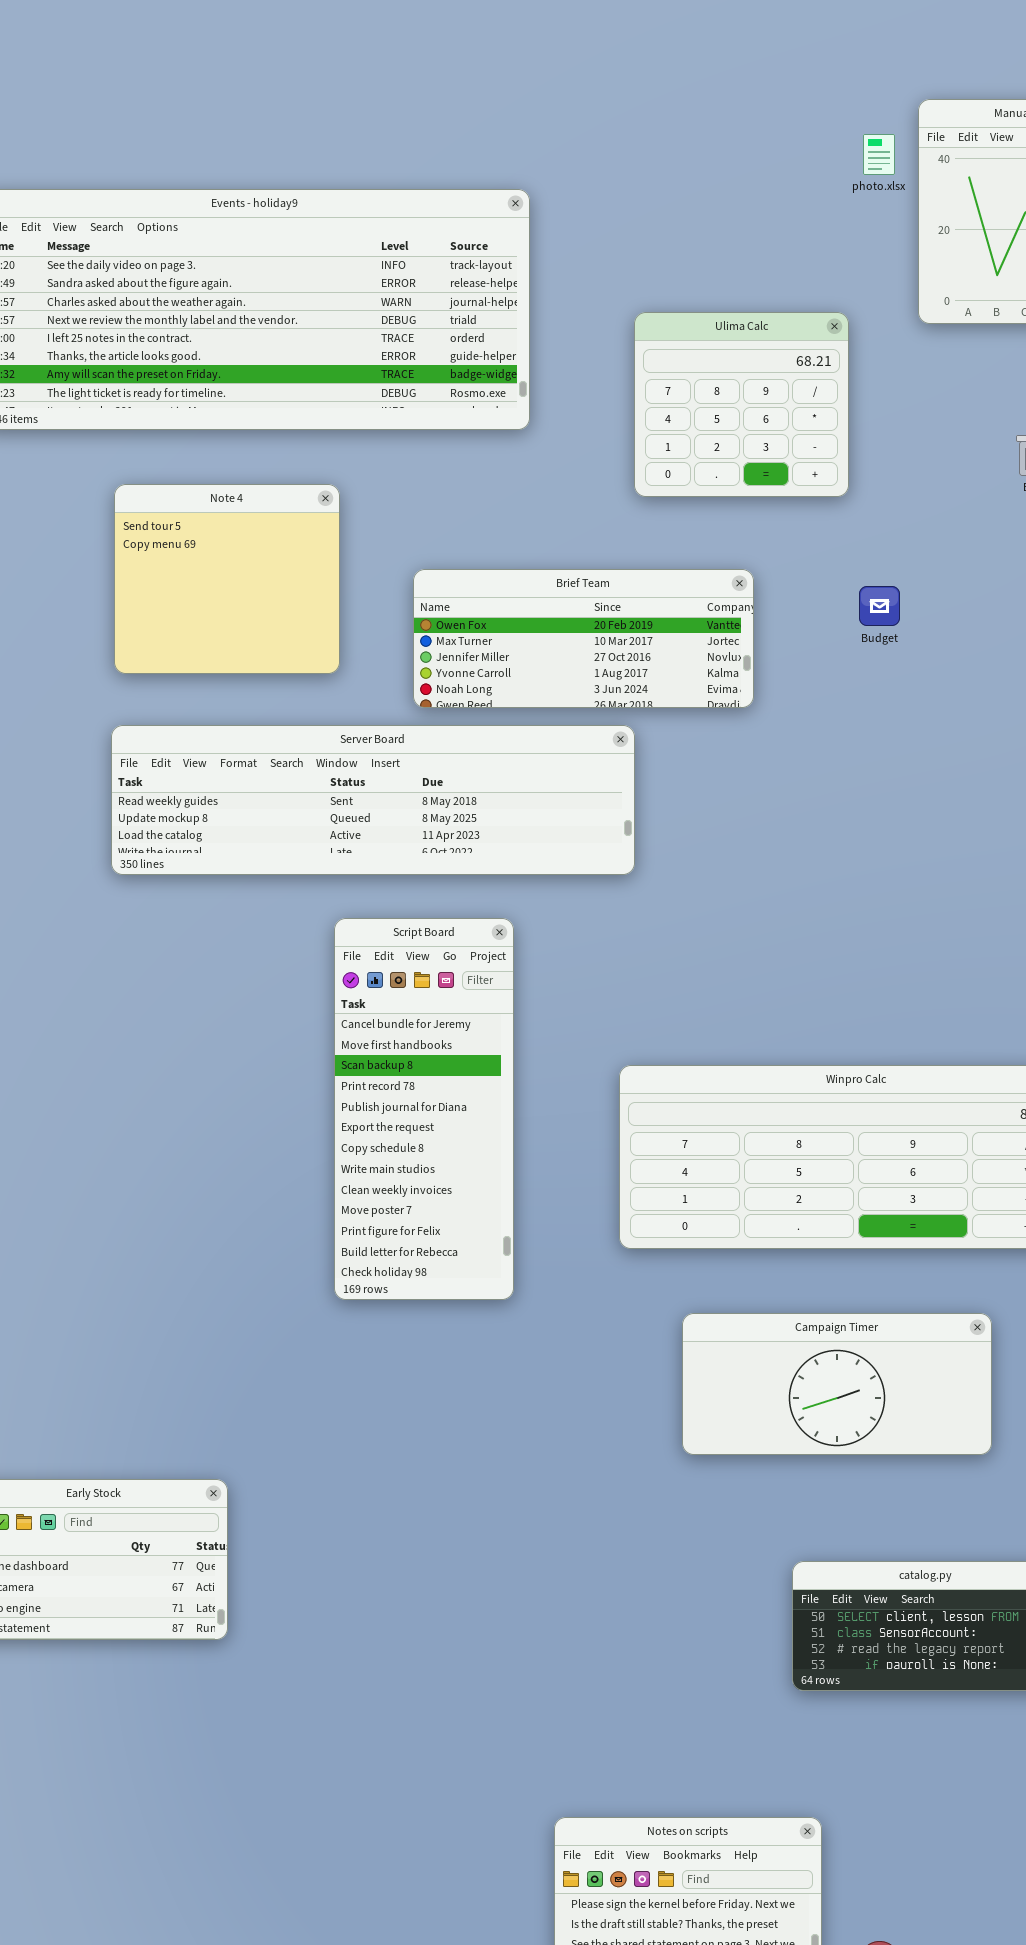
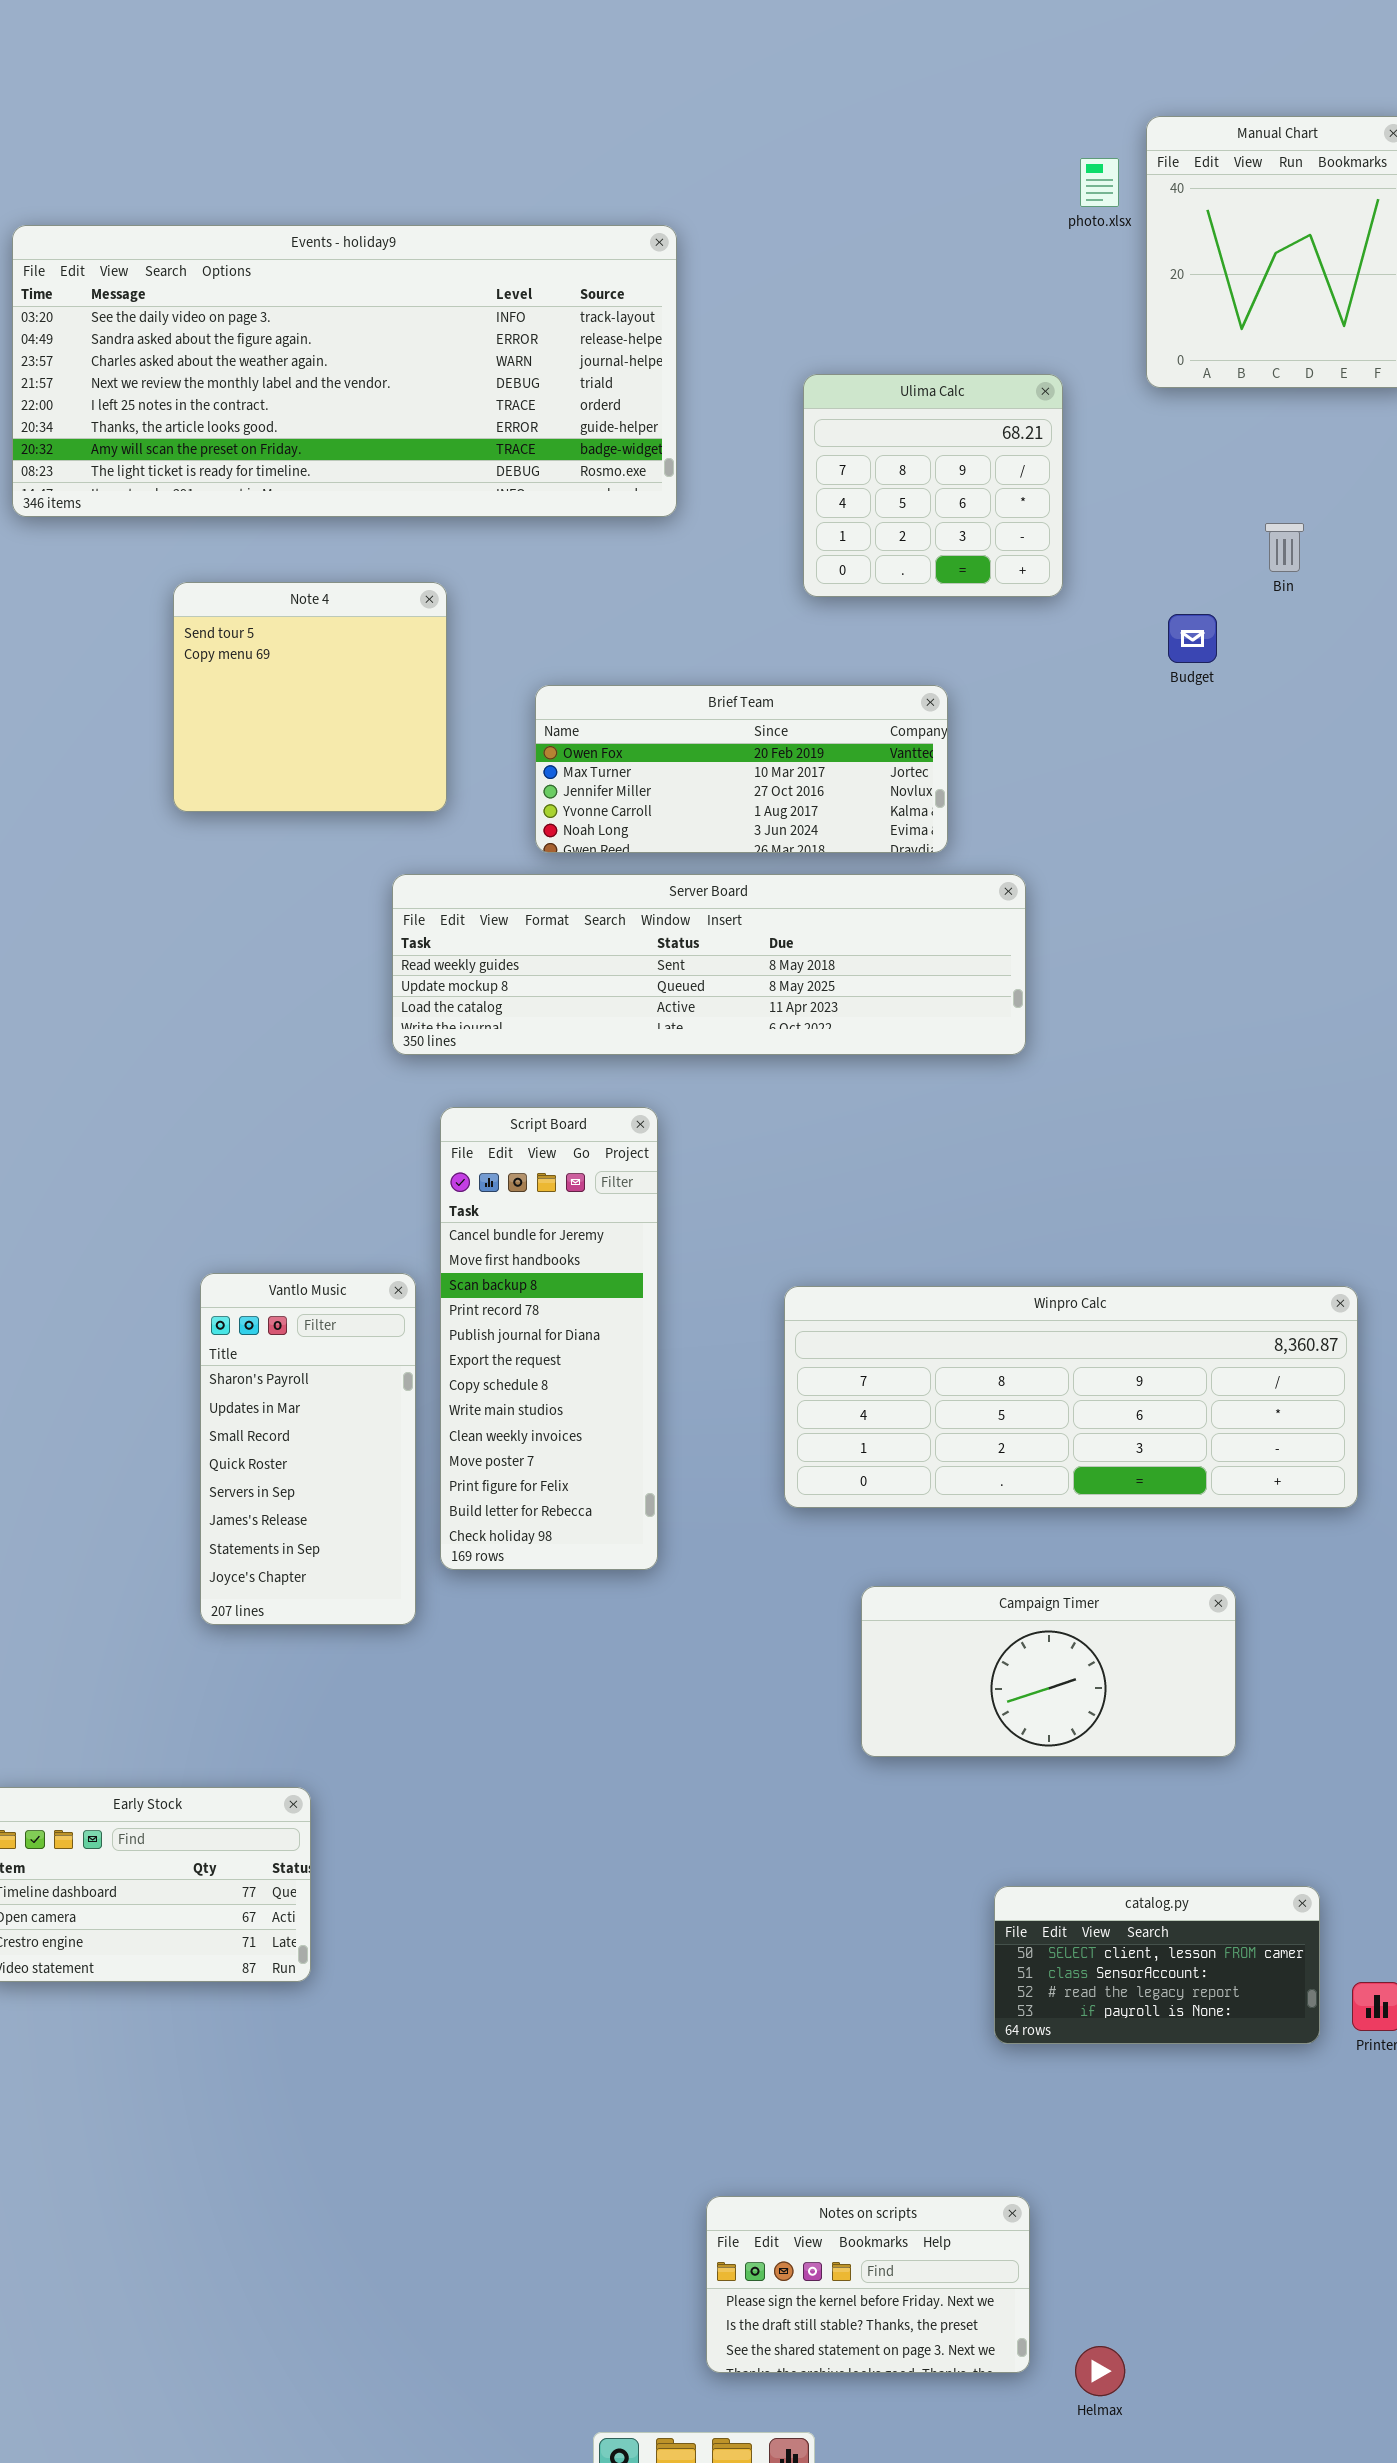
Budget: [859,586,900,626] -> [1168,614,1217,663], moved
Server Board: [111,725,635,875] -> [392,874,1026,1055], moved
Vantlo Music: none -> [200,1273,416,1625], opened

